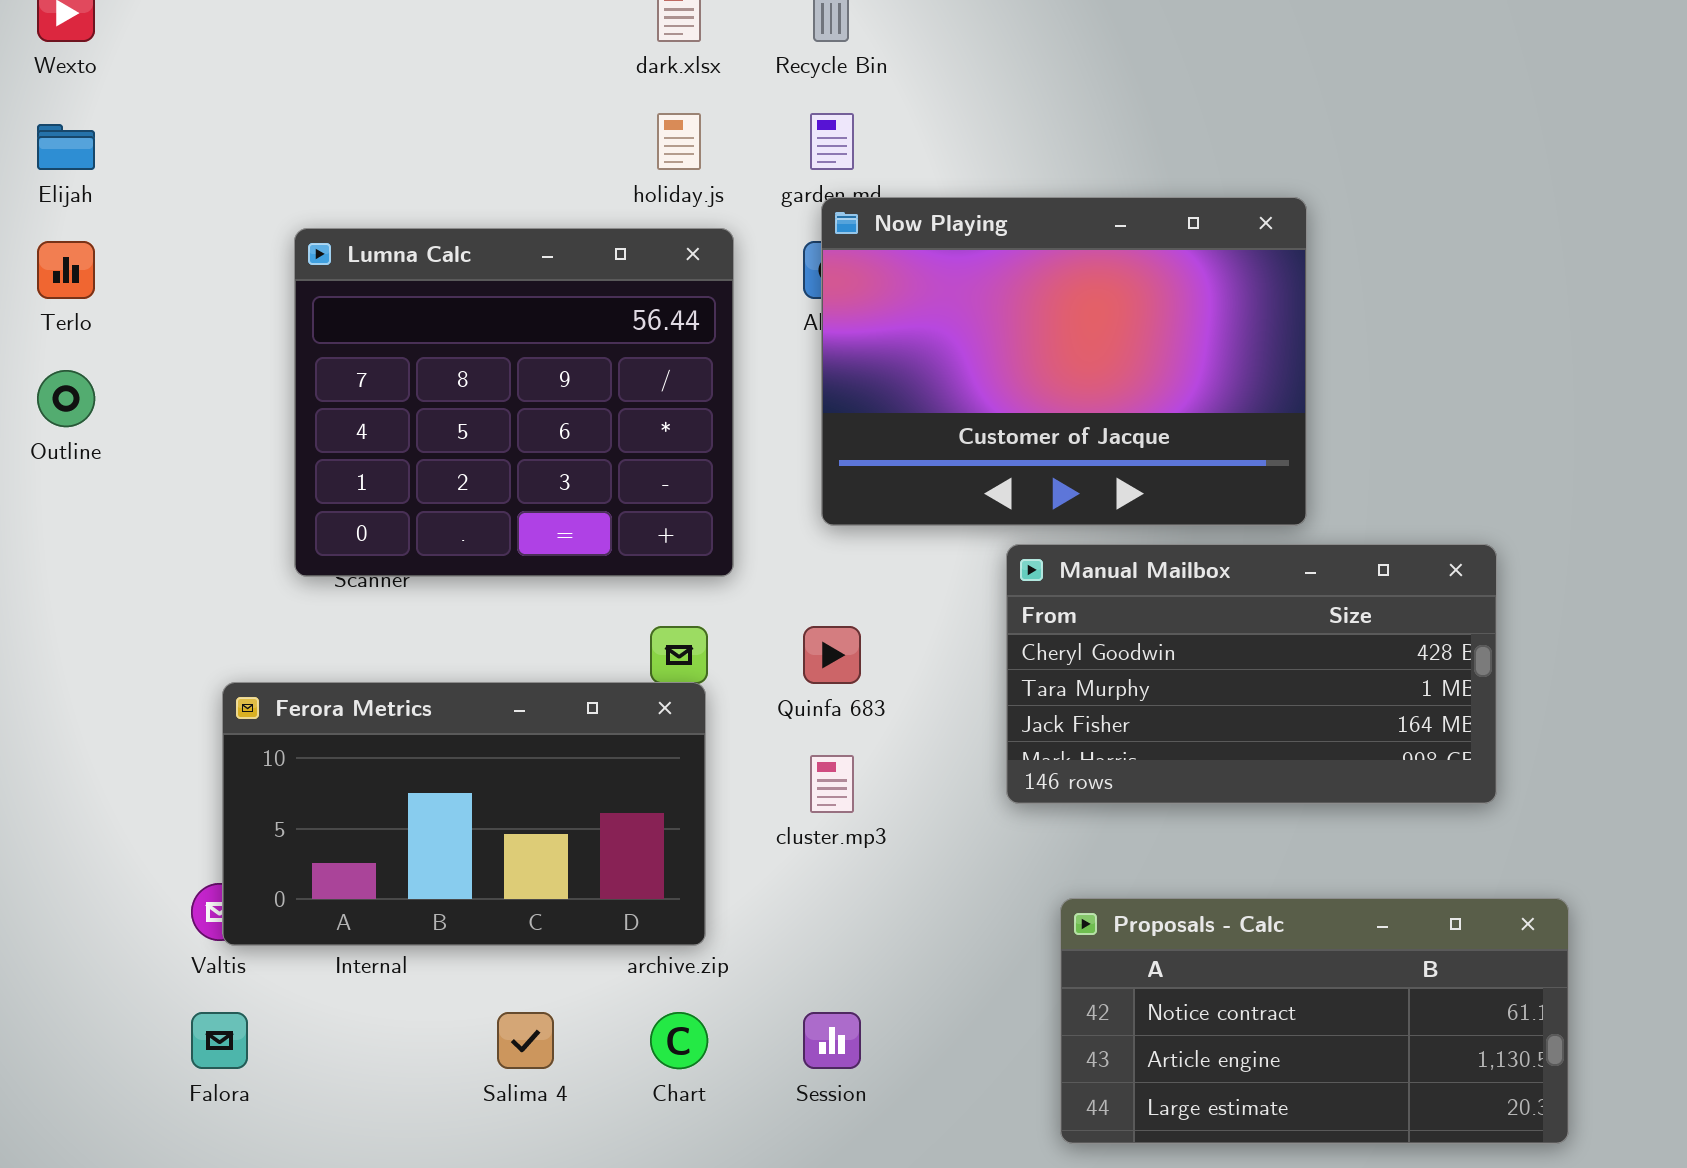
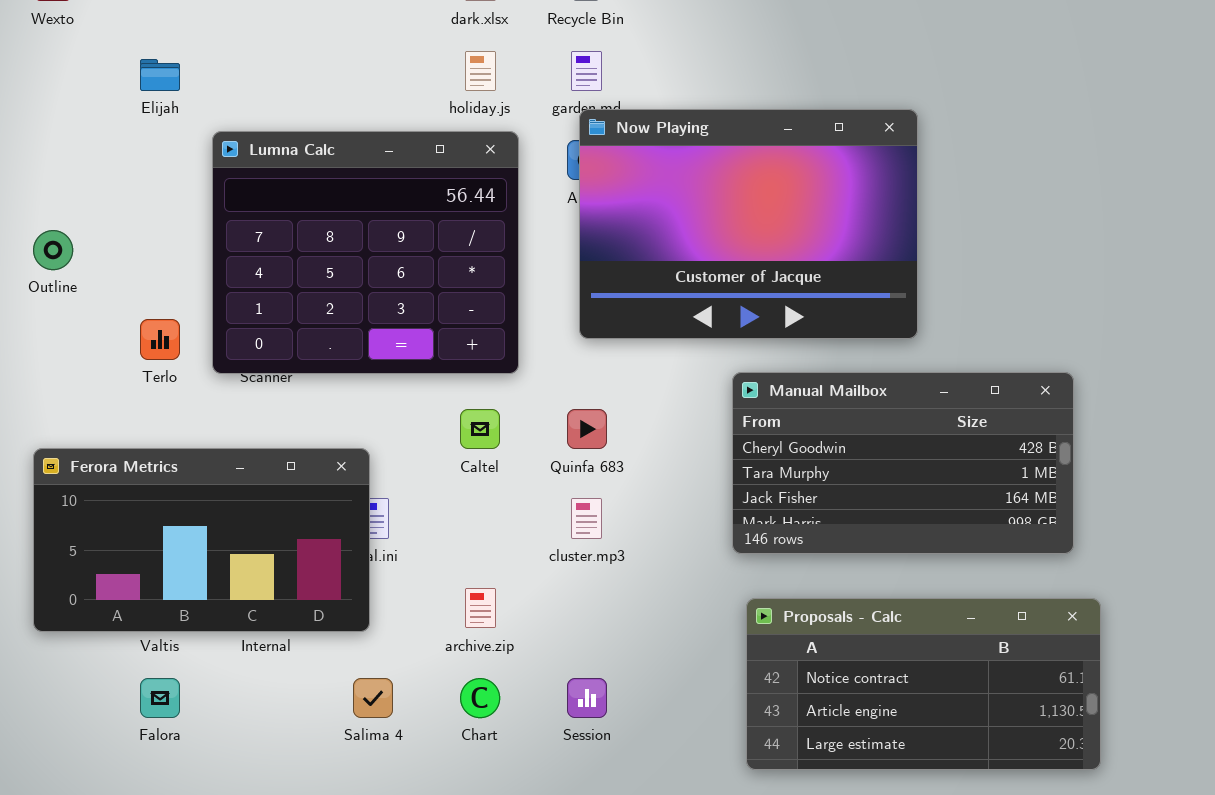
Elijah: [37,124,95,170] -> [140,59,180,91], moved
Terlo: [37,241,95,299] -> [140,319,180,360], moved
Manual Mailbox: [1006,544,1497,804] -> [732,372,1074,554], moved
Ferora Metrics: [222,682,706,946] -> [33,448,370,632], moved

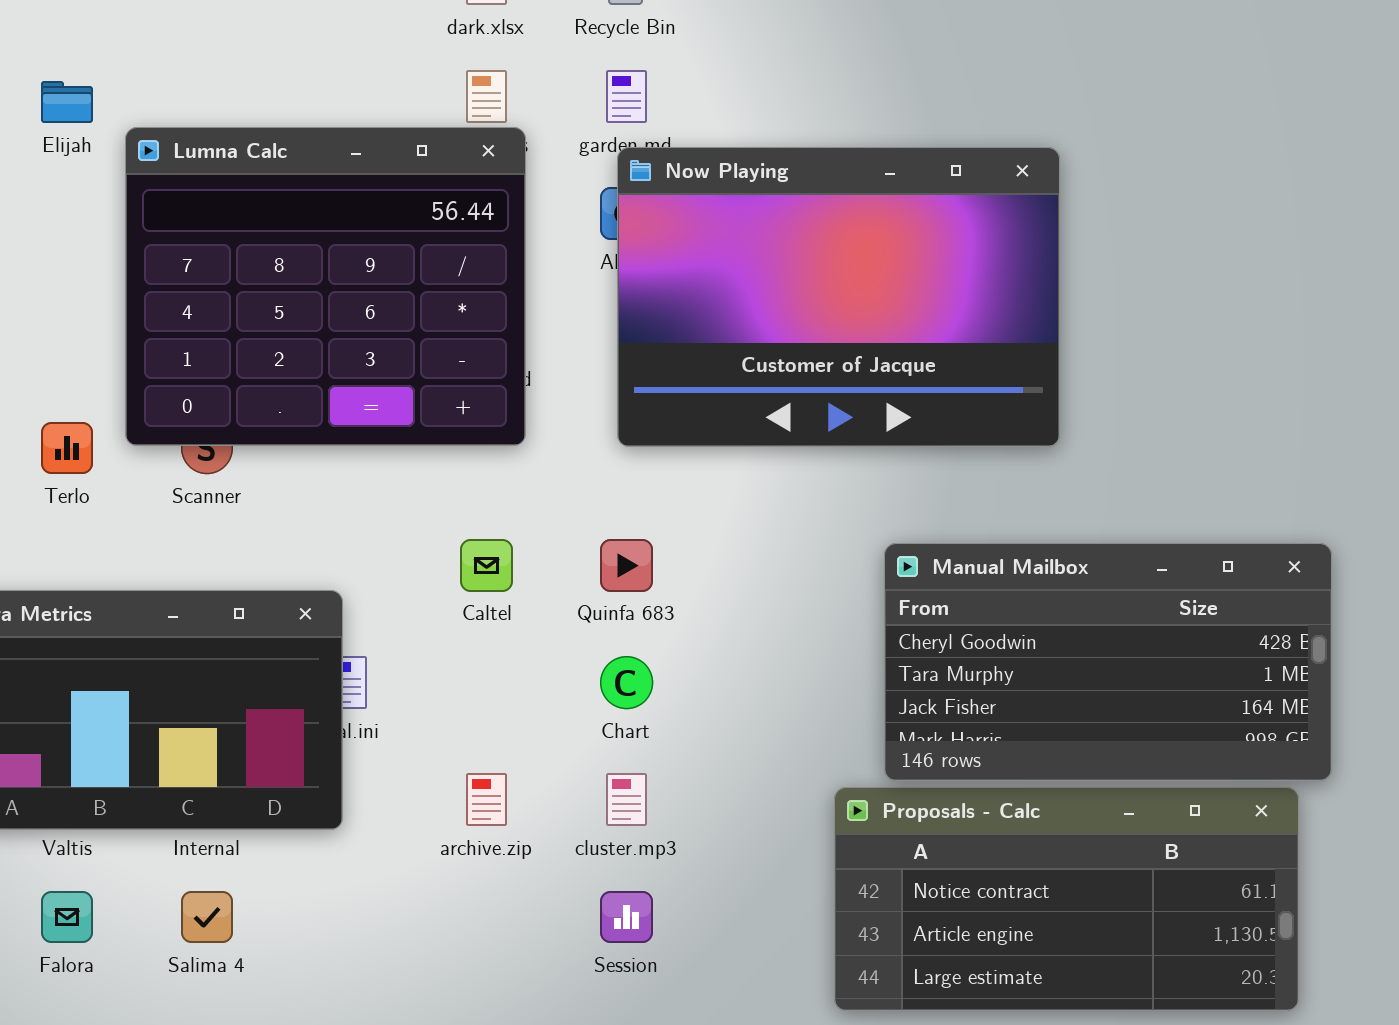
Lumna Calc: [212,131,519,374] -> [125,127,526,446], moved
Manual Mailbox: [732,372,1074,554] -> [884,543,1332,781], moved
cluster.mp3: [571,498,602,539] -> [606,773,647,826], moved
Salima 4: [353,678,393,718] -> [181,891,233,943], moved
Chart: [460,678,500,718] -> [600,656,653,709], moved

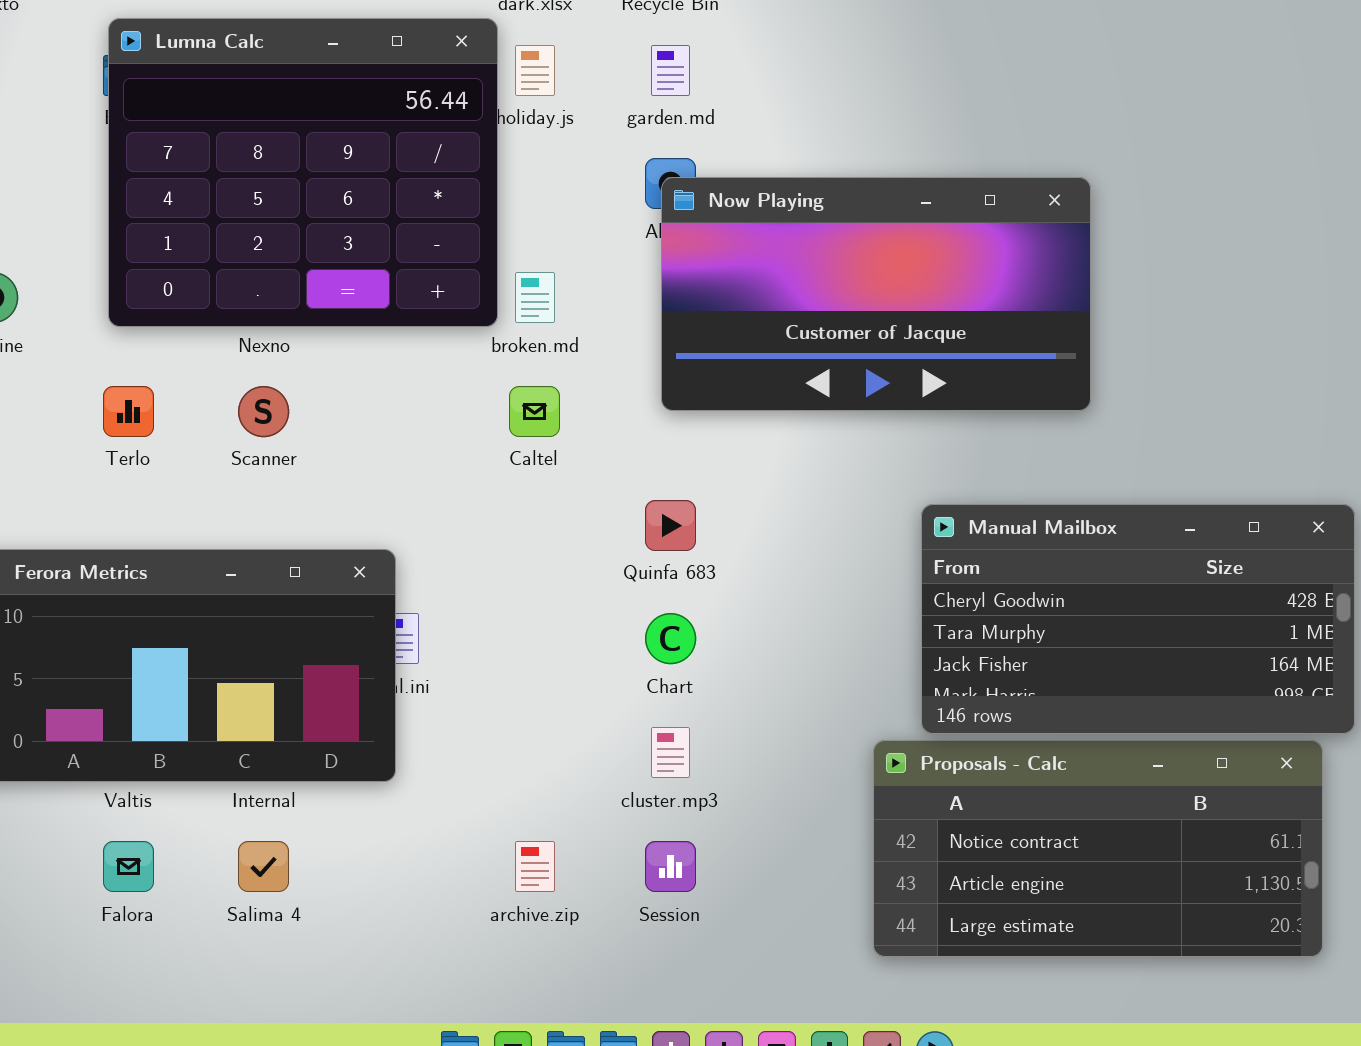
Lumna Calc: [125,127,526,446] -> [108,18,498,327], moved
Now Playing: [617,147,1060,447] -> [661,177,1091,411], resized
Caltel: [460,539,513,592] -> [509,386,560,437], moved
archive.zip: [466,773,507,826] -> [515,841,555,892], moved

